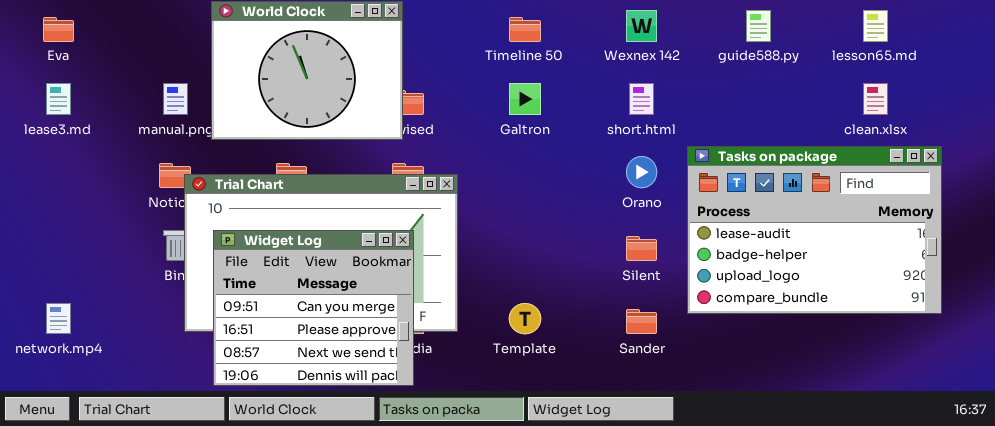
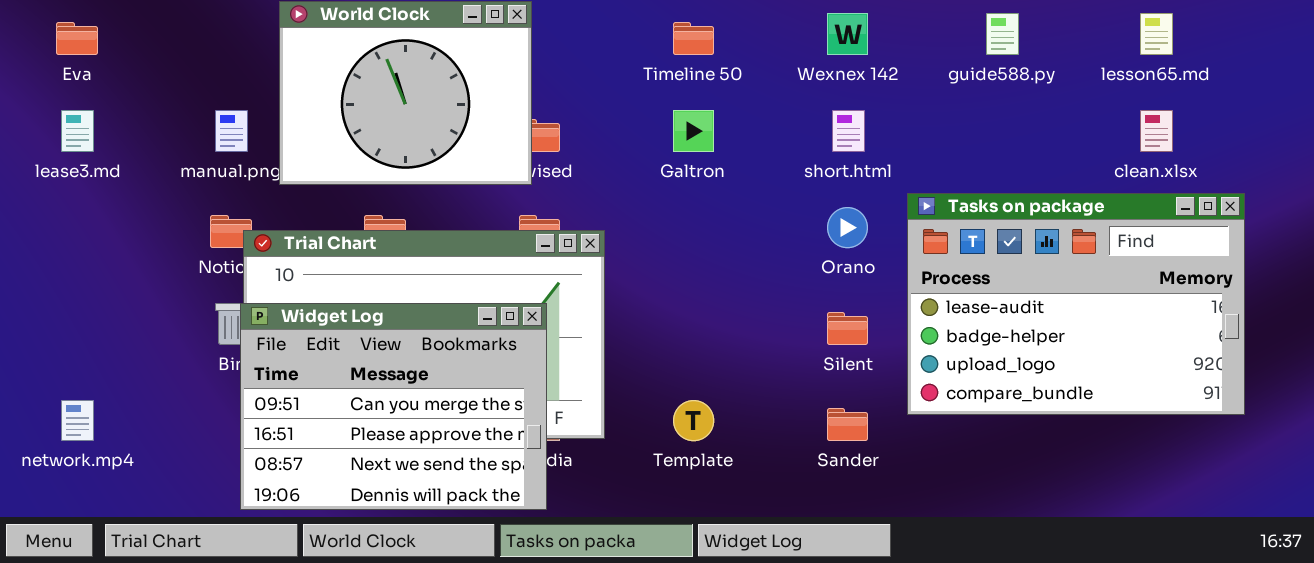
Widget Log: [213,230,414,386] -> [240,303,547,510], resized

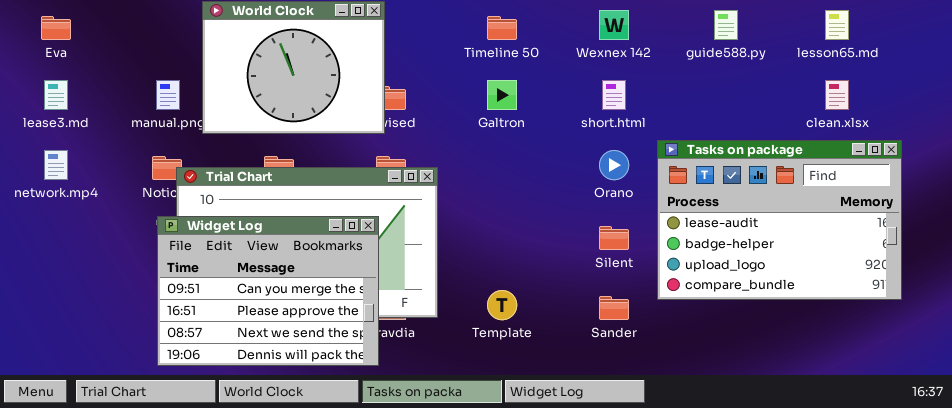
Widget Log: [240,303,547,510] -> [157,216,379,366], moved
network.mp4: [61,400,94,441] -> [44,150,68,180], moved

